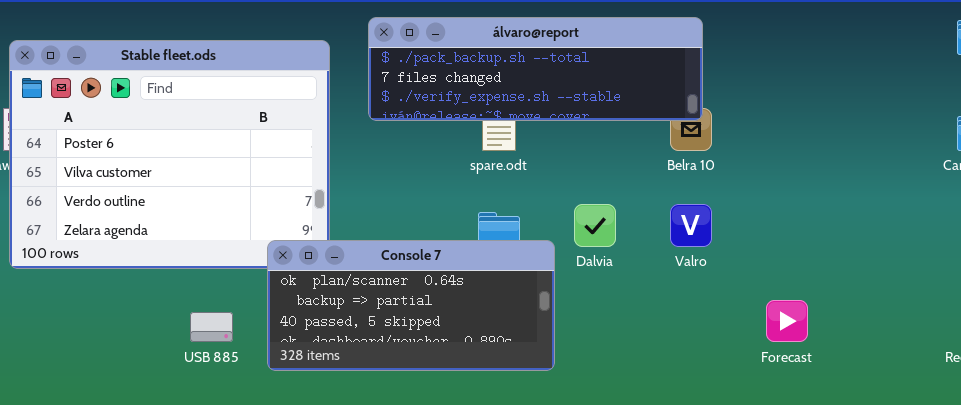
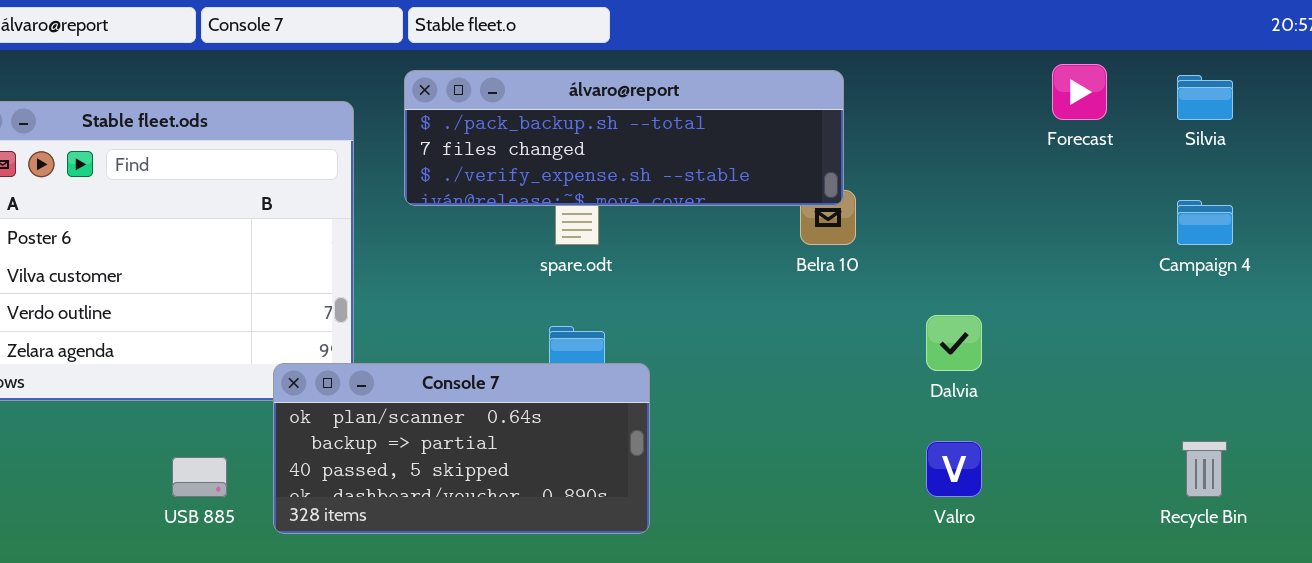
Dalvia: [574,204,616,247] -> [926,315,982,371], moved
Valro: [670,204,712,247] -> [926,441,982,497], moved
Forecast: [766,300,808,342] -> [1052,64,1107,120], moved

